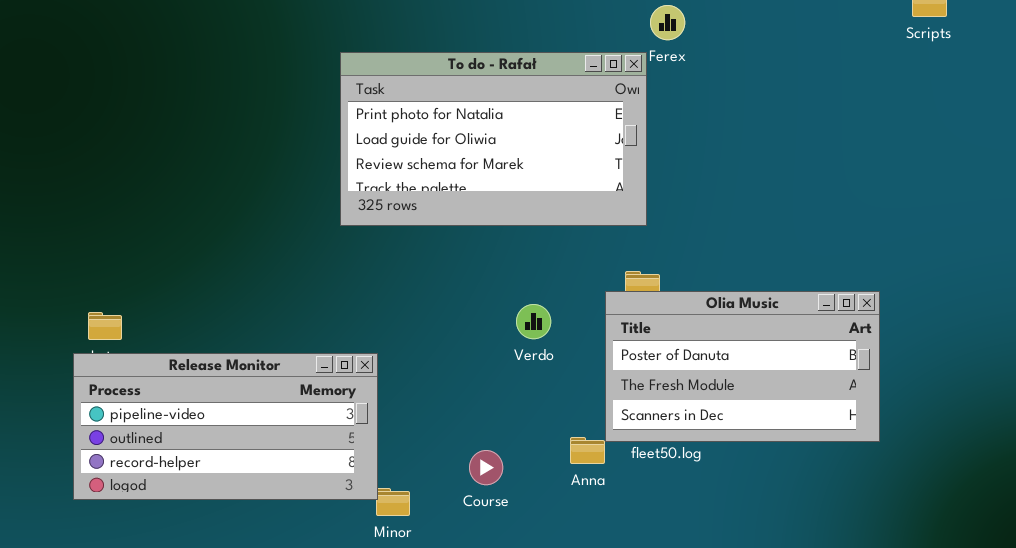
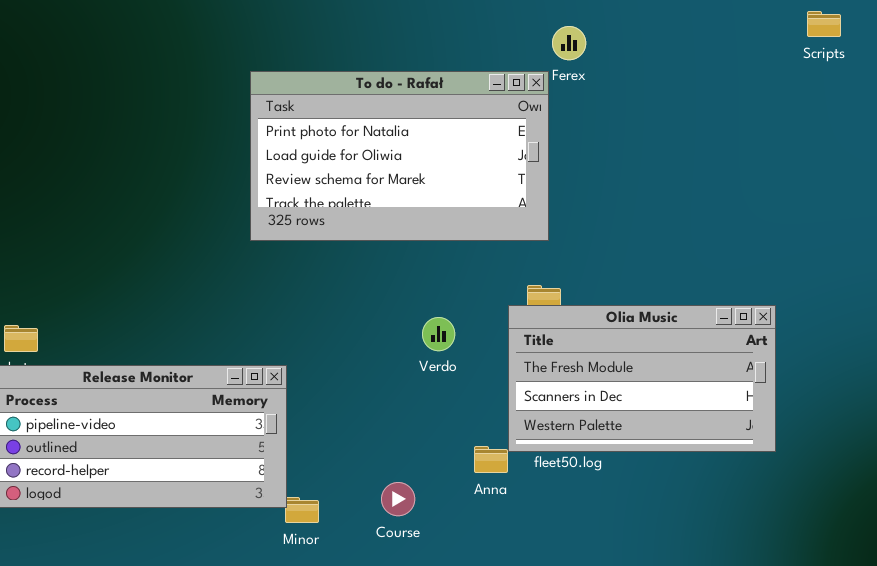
Olia Music: [605,291,880,442] -> [508,305,776,452], scrolled down 1 row
Course: [469,450,503,485] -> [381,482,415,516], moved

